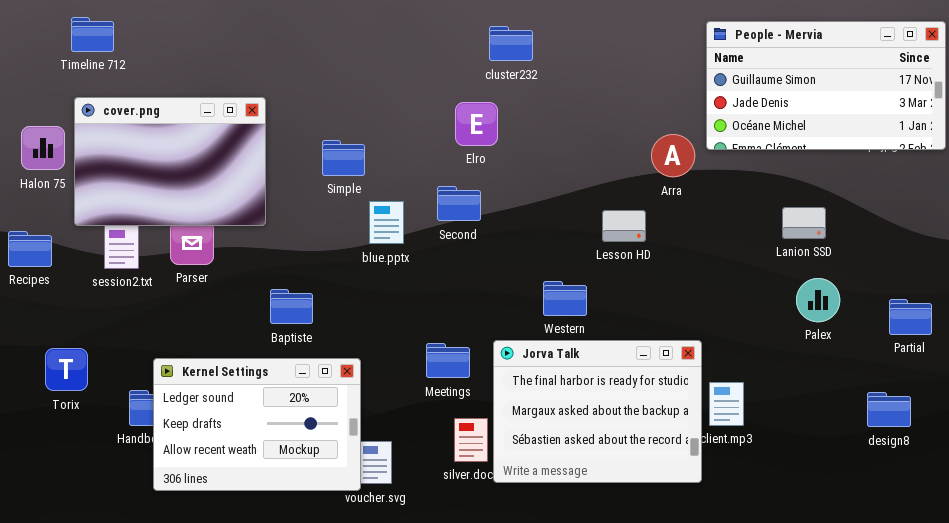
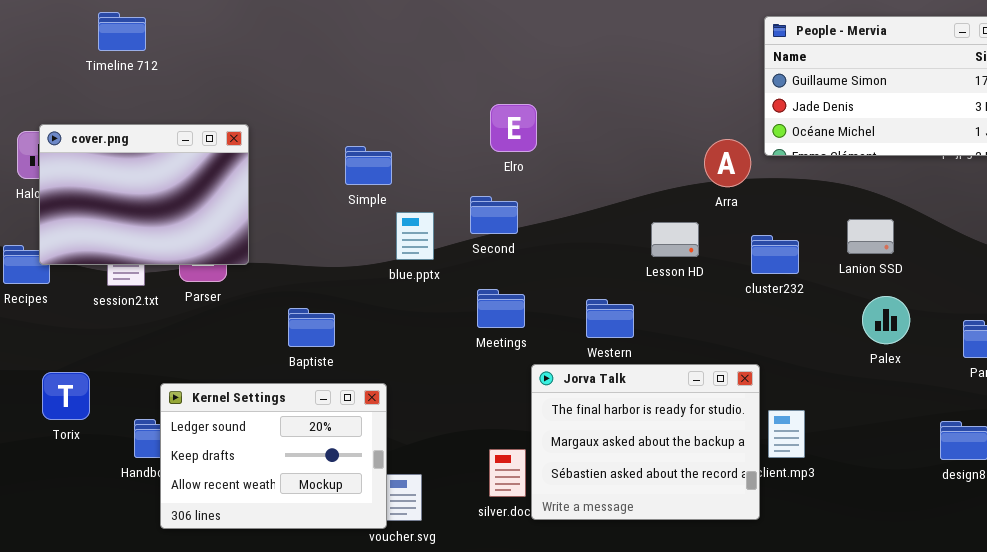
Timeline 712: [71,17,114,52] -> [98,12,146,51], moved
cluster232: [489,26,533,61] -> [751,235,799,274], moved
cover.png: [74,97,266,226] -> [39,124,249,265], moved
Meetings: [426,343,470,378] -> [477,289,525,328], moved

